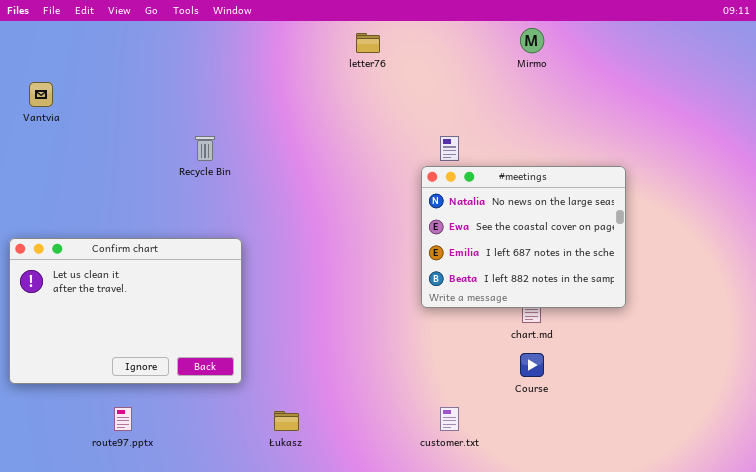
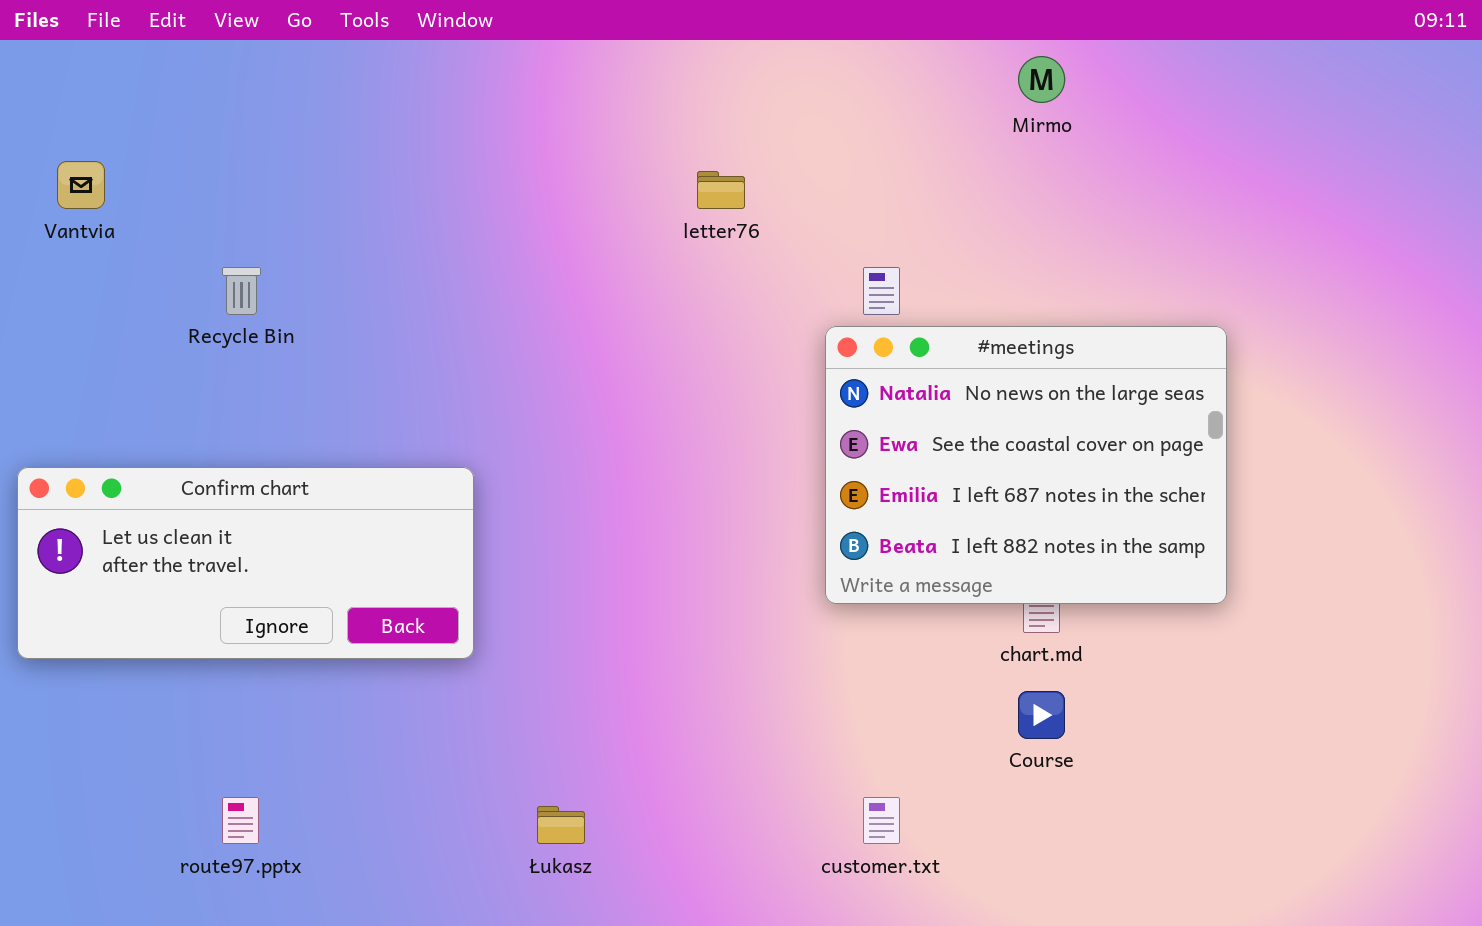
letter76: [356,33,380,53] -> [697,171,745,209], moved
Recycle Bin: [195,136,215,161] -> [222,267,261,315], moved
Confirm chart: [9,238,242,384] -> [17,467,474,659], resized

